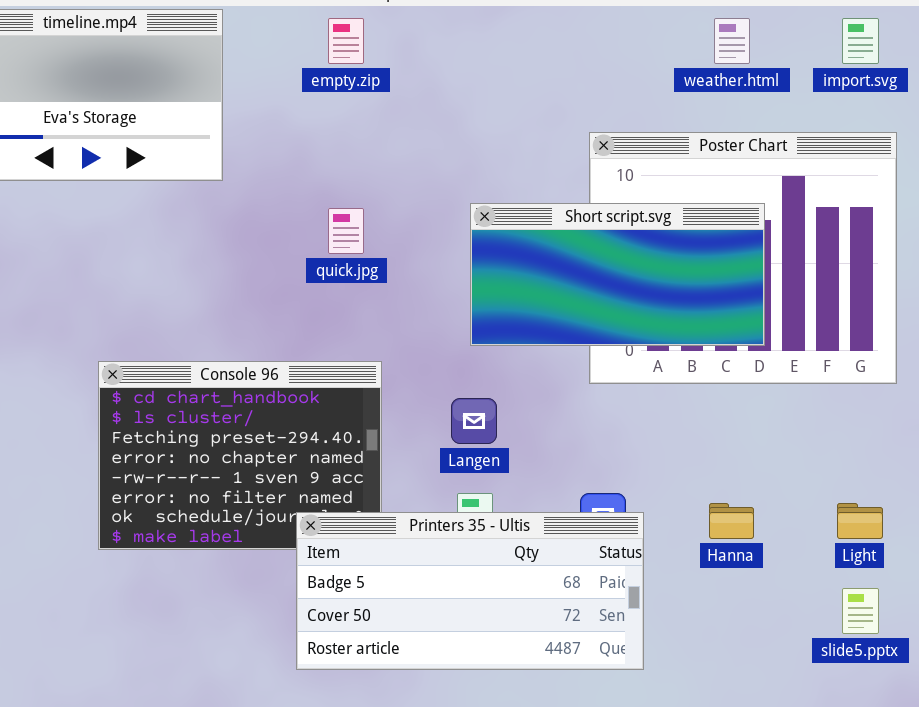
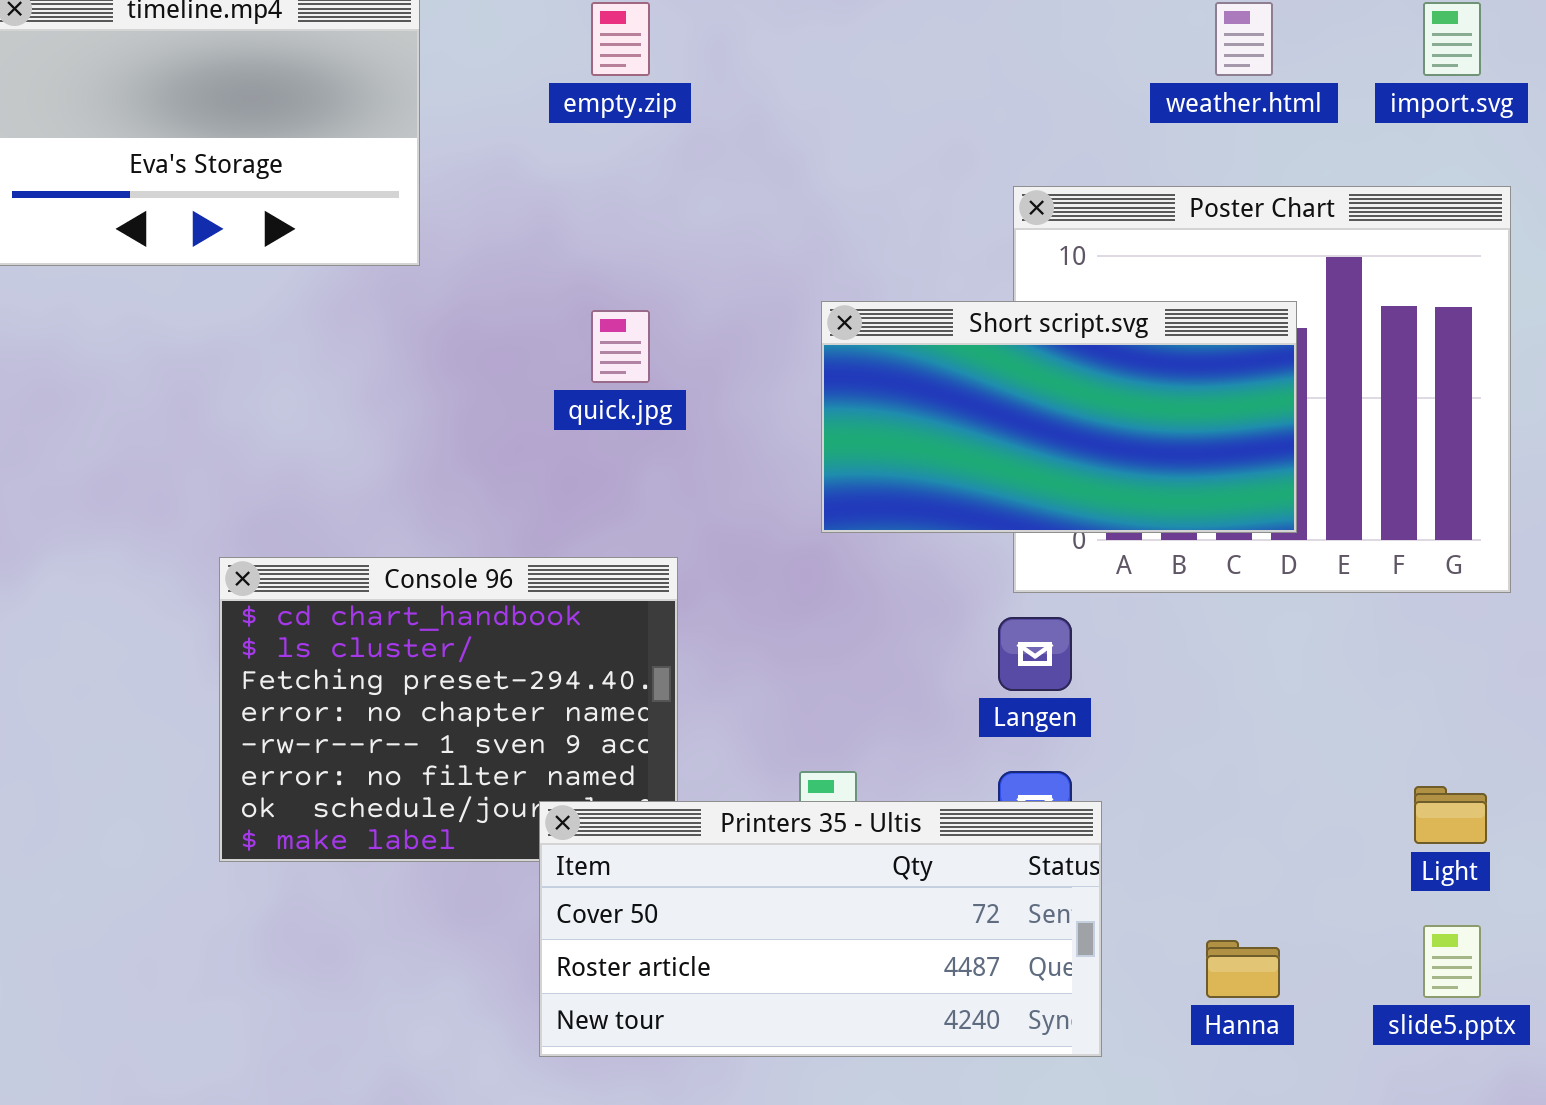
Langen: [451,398,497,444] -> [998,617,1072,691], moved
Hanna: [709,503,754,539] -> [1206,940,1280,998], moved
Printers 35 - Ultis: [296,512,644,670] -> [539,801,1102,1057], scrolled down 1 row

